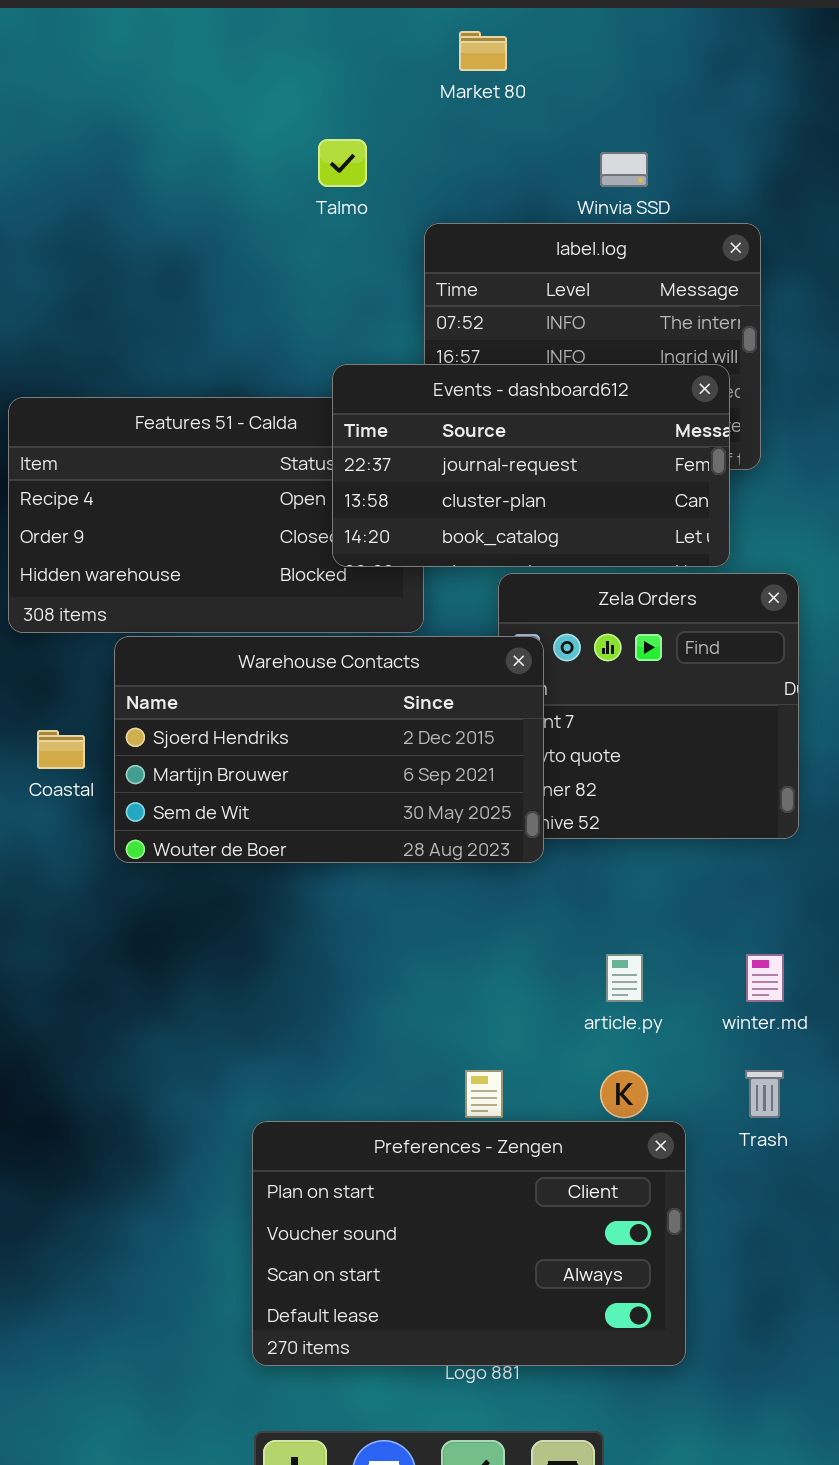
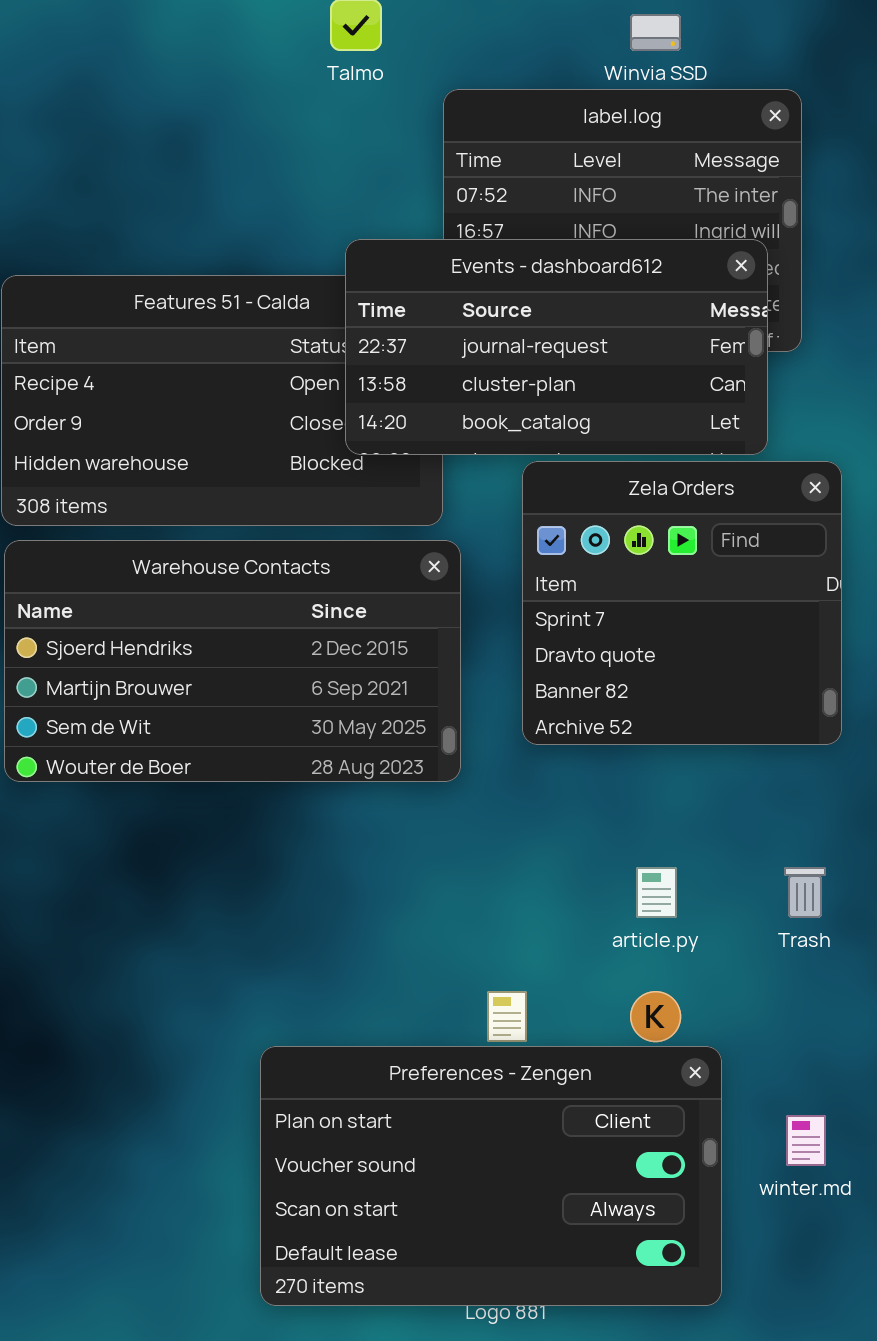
Warehouse Contacts: [114,636,544,863] -> [4,540,461,782], moved
winter.md: [746,954,784,1002] -> [786,1115,826,1166], moved
Trash: [745,1070,784,1118] -> [784,867,826,918], moved

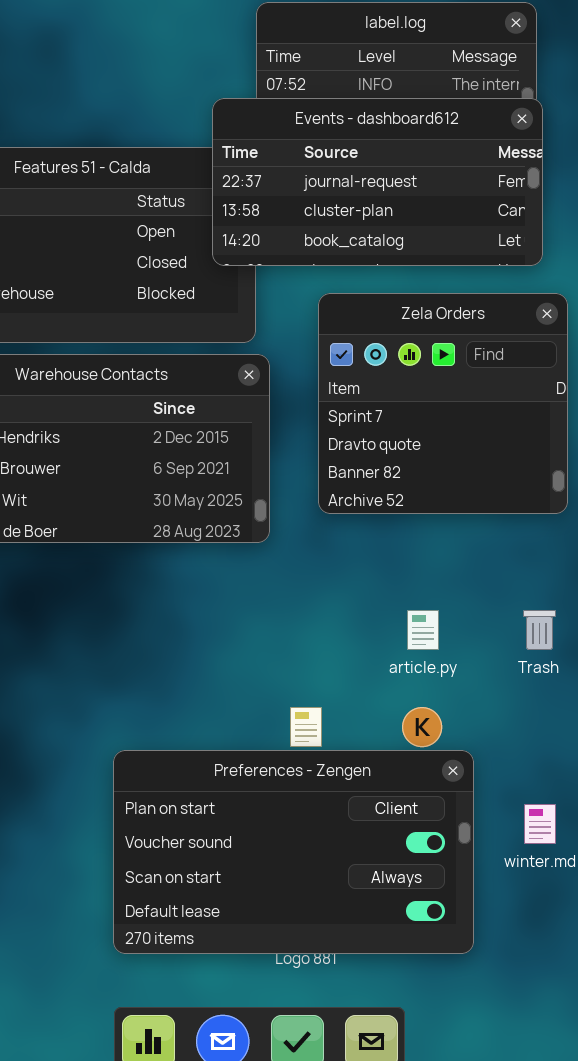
Events - dashboard612: [345,239,768,455] -> [212,98,543,266], moved

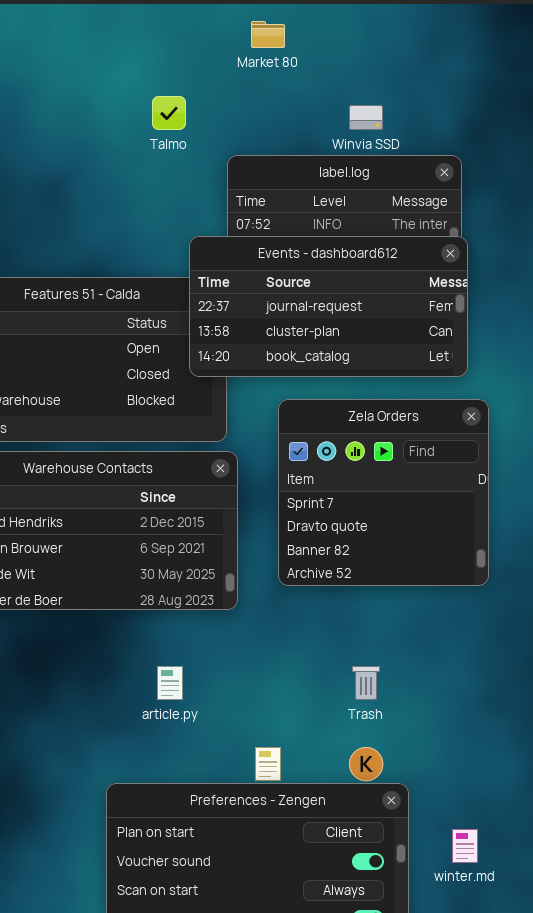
article.py: [407,610,439,650] -> [157,666,183,700], moved
Trash: [523,610,556,650] -> [352,666,380,700], moved

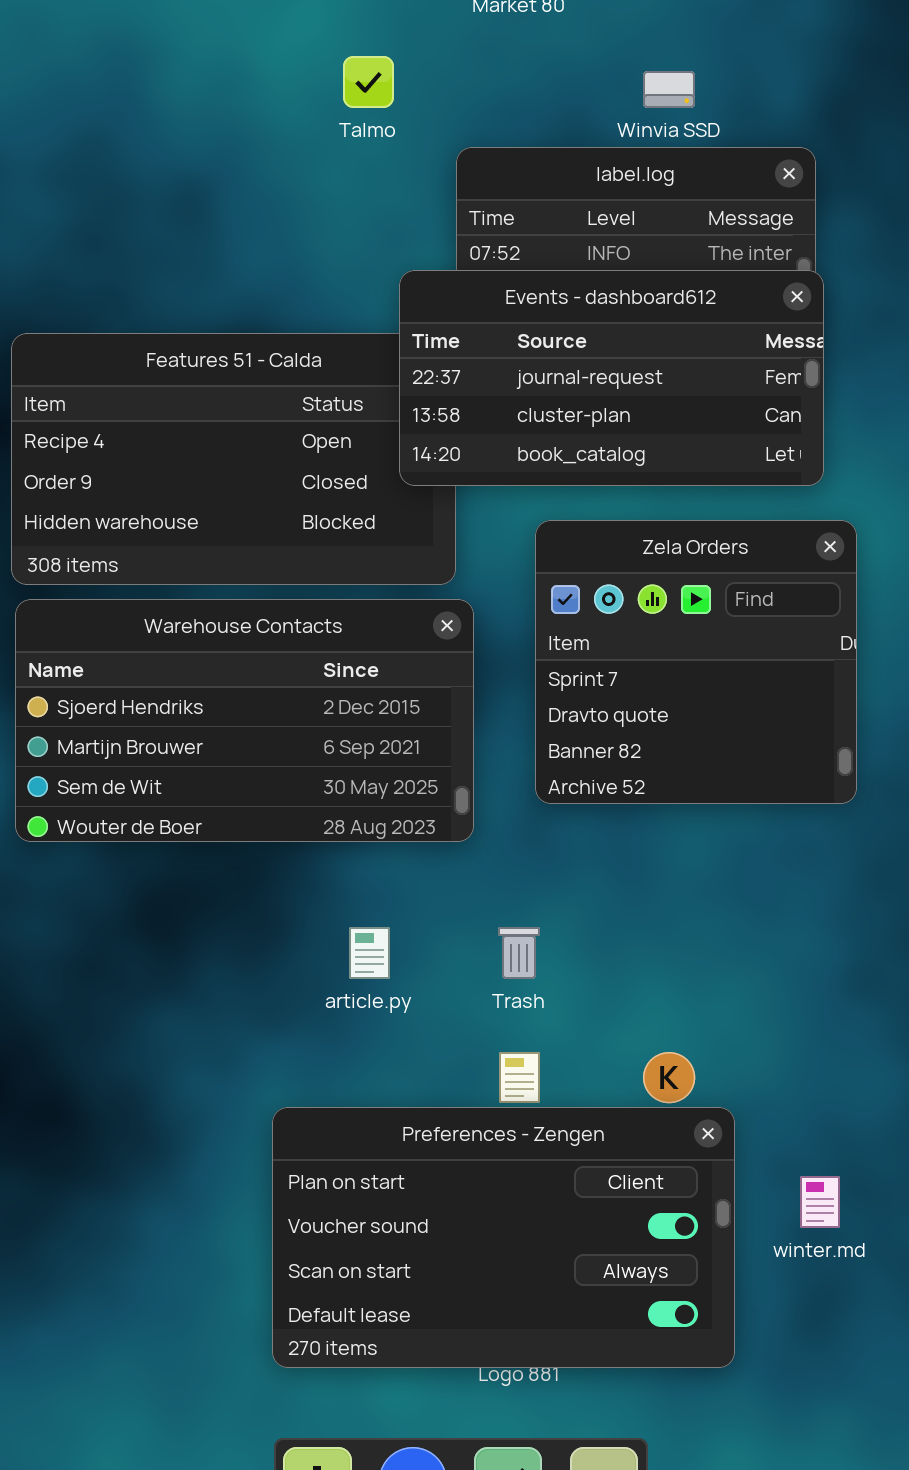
Trash: [352,666,380,700] -> [498,927,540,979], moved

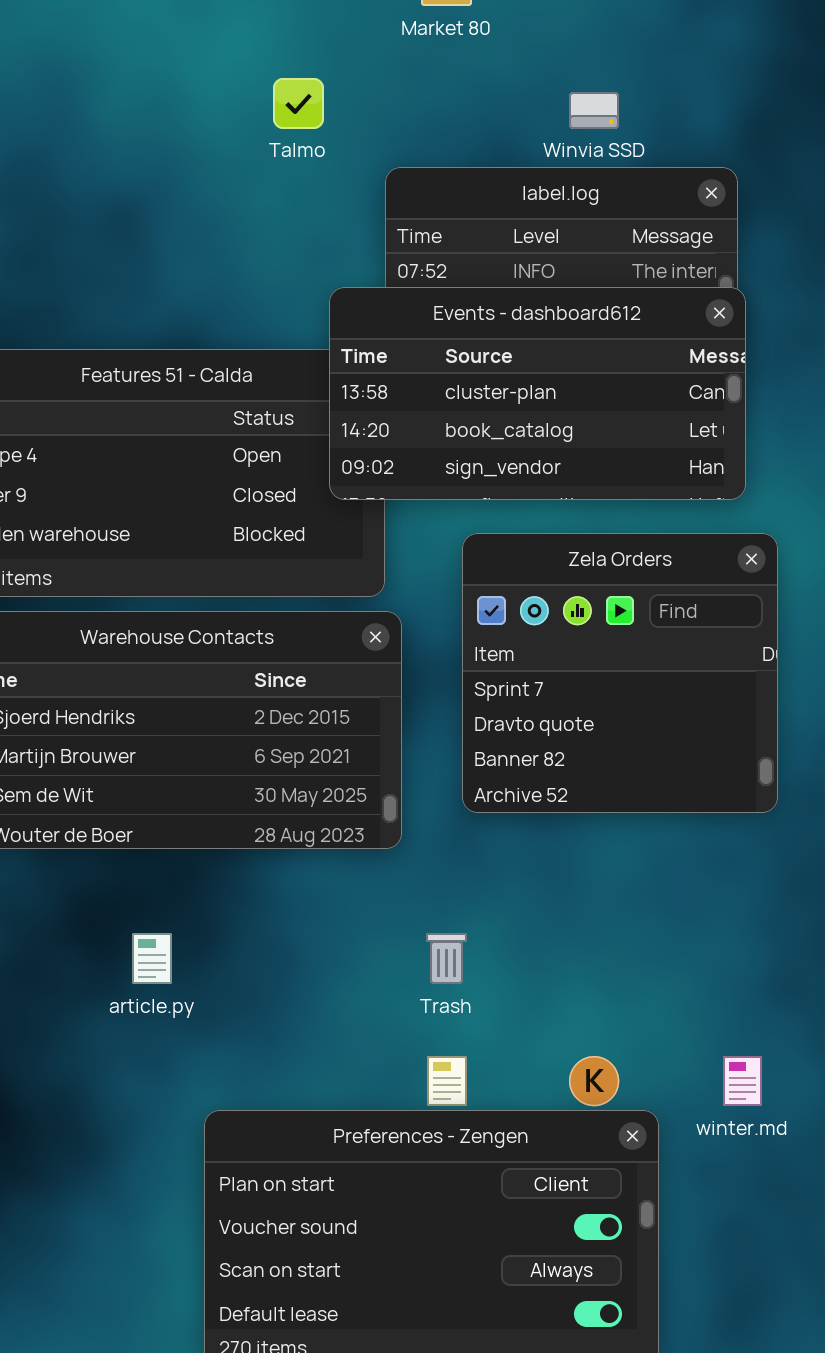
Events - dashboard612: [399,270,824,486] -> [329,287,746,500], scrolled down 1 row
article.py: [349,927,390,979] -> [132,933,172,984], moved
winter.md: [800,1176,840,1228] -> [723,1056,762,1106], moved

